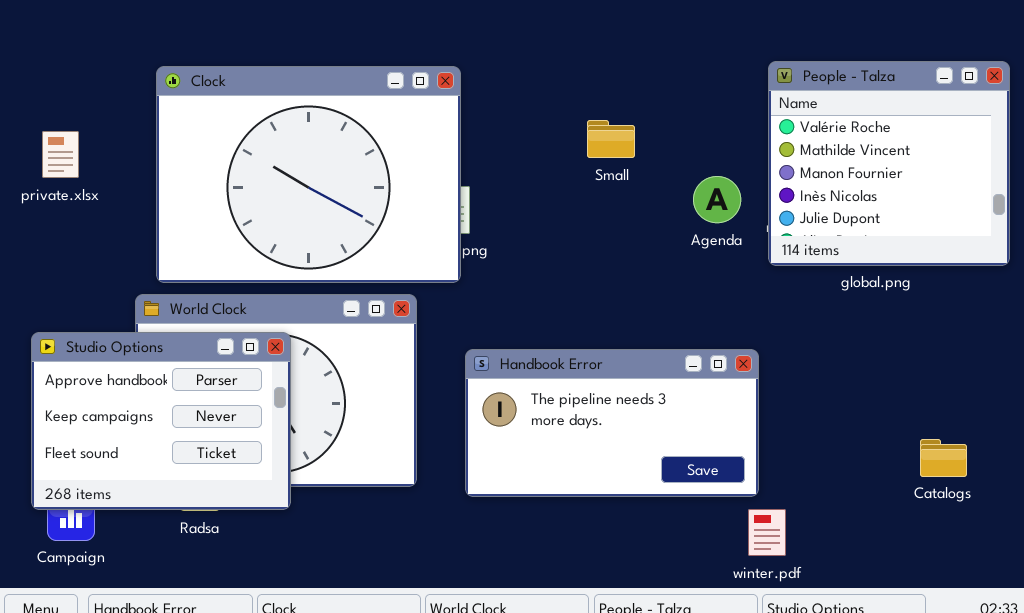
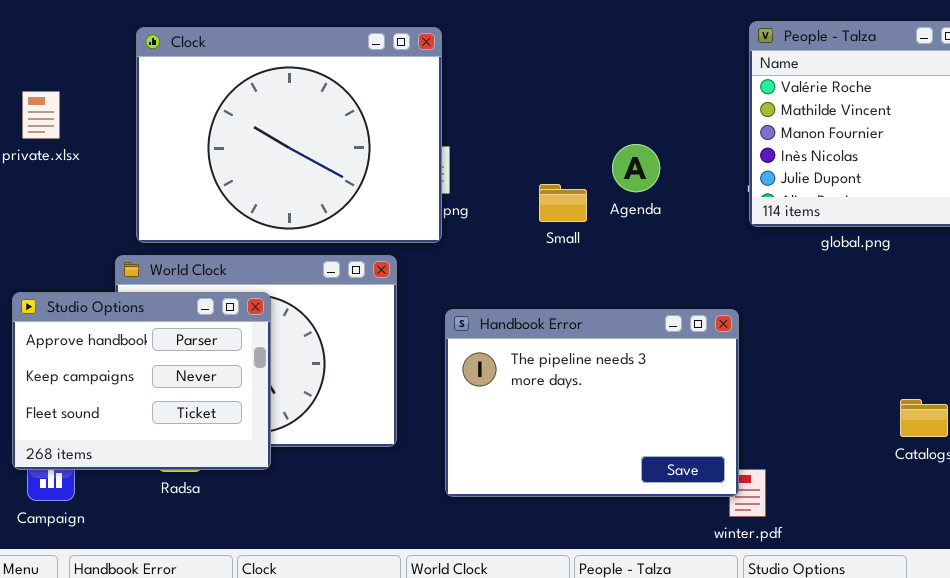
Small: [587,120,635,158] -> [539,184,587,222], moved
Agenda: [693,176,741,223] -> [612,144,660,192], moved
Handbook Error: [465,349,759,497] -> [445,309,739,497], resized

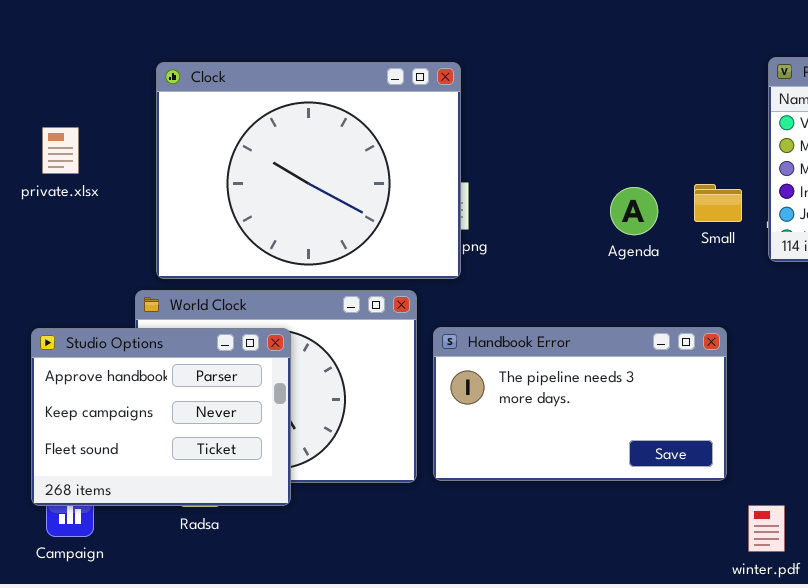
Agenda: [612,144,660,192] -> [610,187,658,235], moved
Small: [539,184,587,222] -> [694,184,742,222], moved
Handbook Error: [445,309,739,497] -> [433,327,727,481], moved, resized

